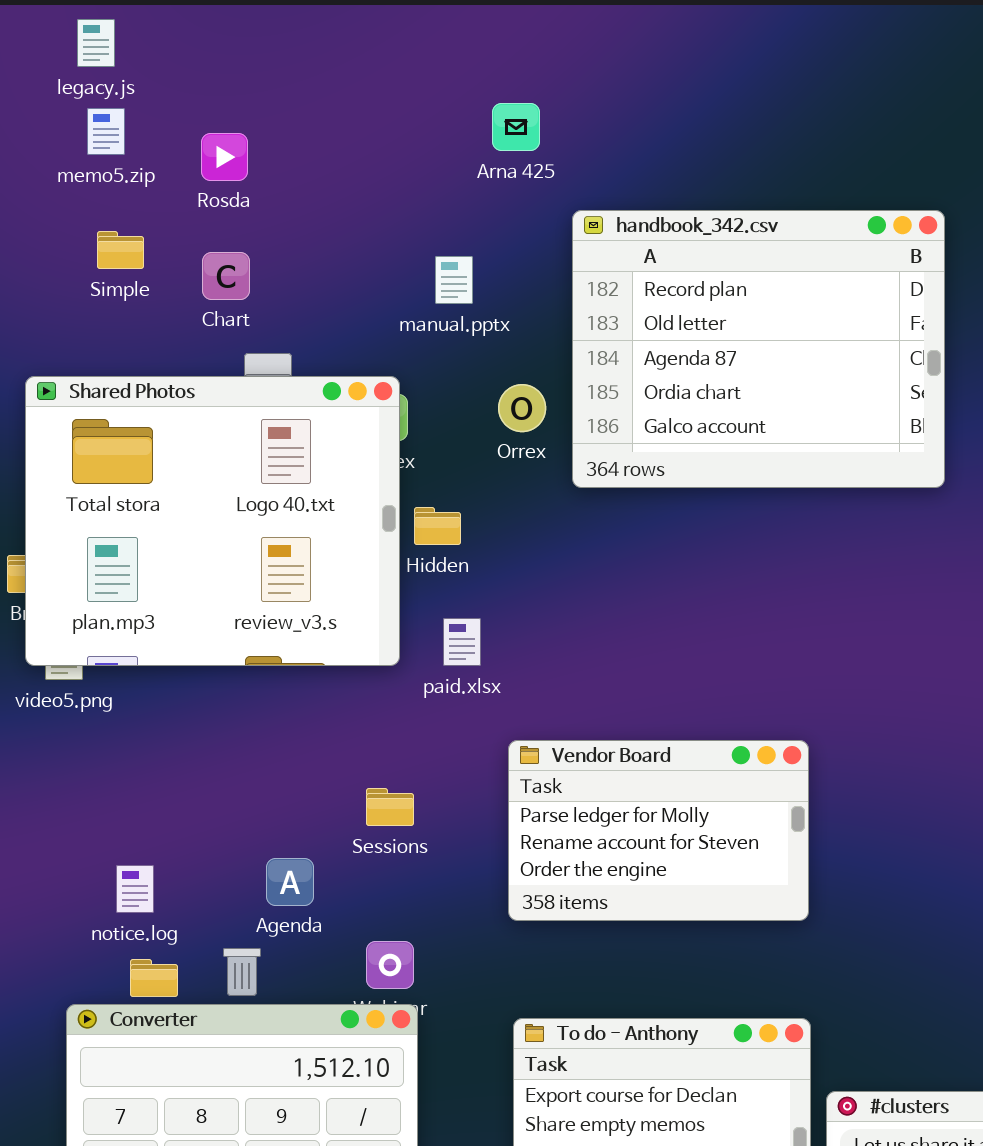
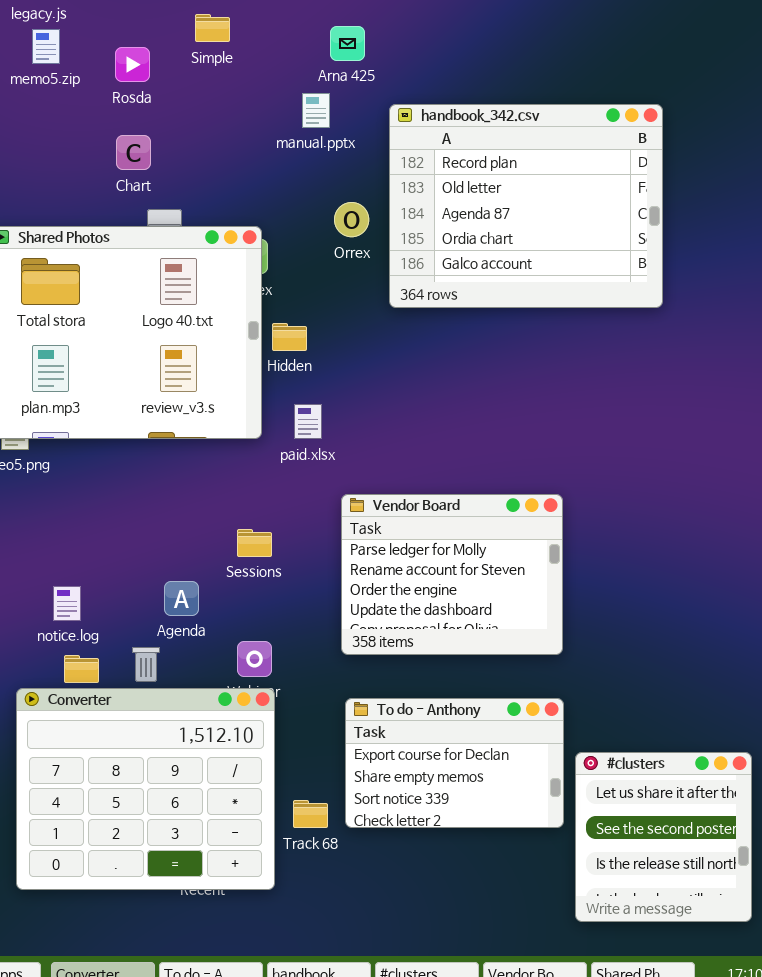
Simple: [97,231,144,269] -> [195,14,230,42], moved
manual.pptx: [435,256,473,304] -> [302,93,330,128], moved
Orrex: [498,384,546,432] -> [334,202,369,237], moved
Vendor Board: [508,740,809,921] -> [341,494,563,655], resized

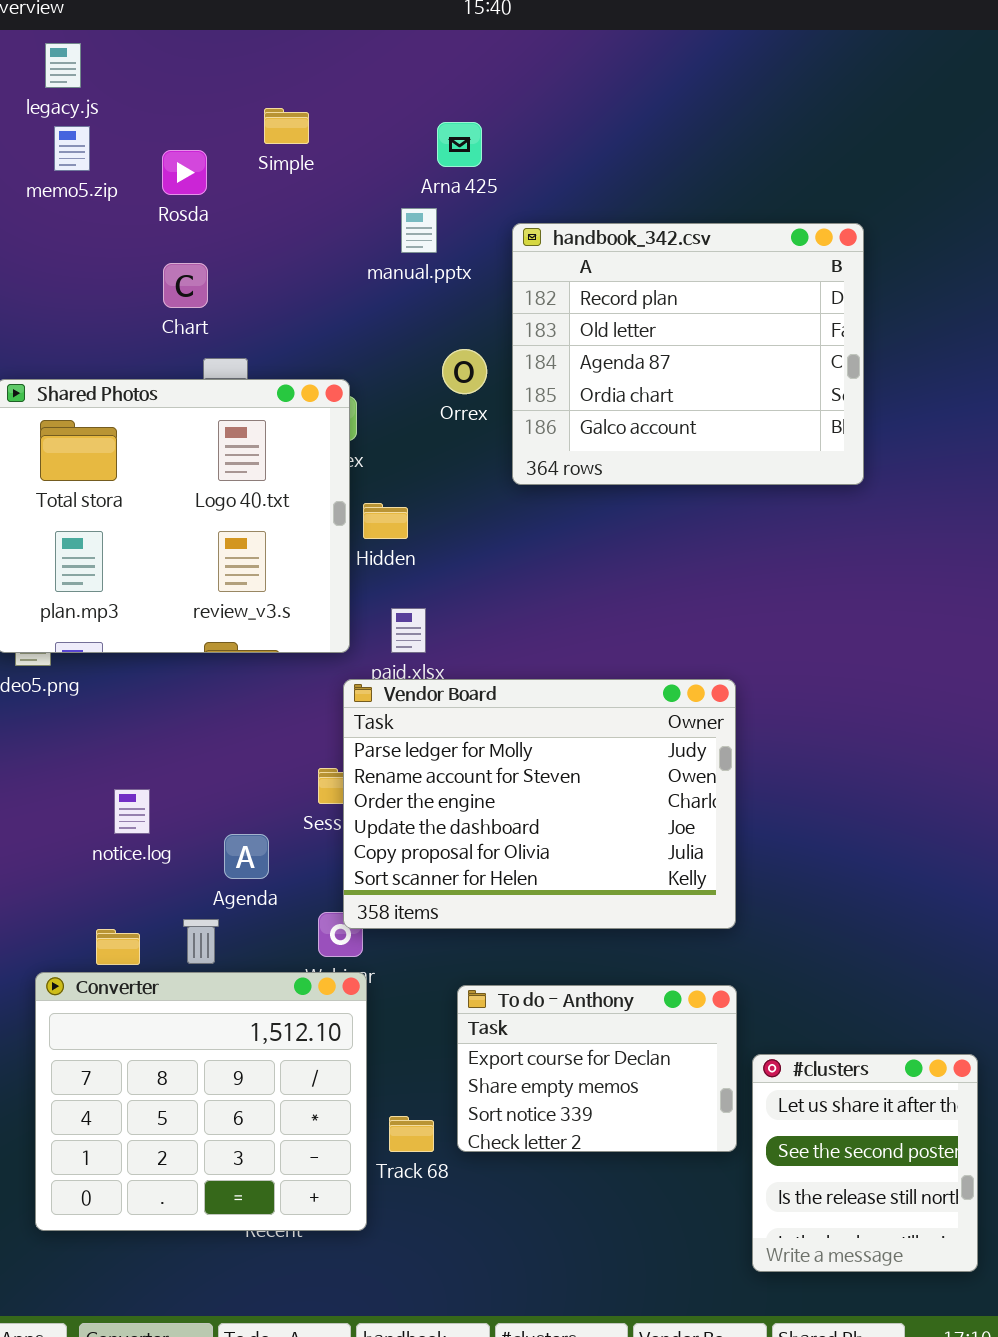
Vendor Board: [341,494,563,655] -> [343,679,736,929], resized
notice.log: [53,586,81,621] -> [114,789,150,834], moved

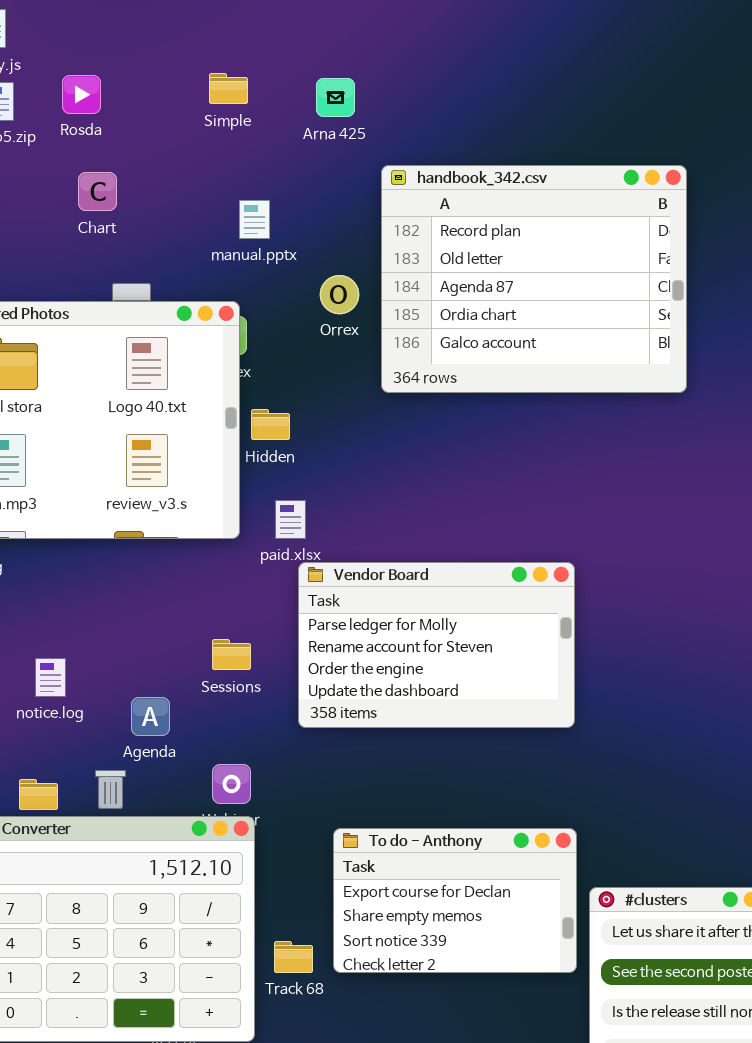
Simple: [264,108,309,144] -> [209,73,248,104], moved
Rosda: [162,150,207,195] -> [62,75,101,114], moved
manual.pptx: [401,208,437,253] -> [239,200,270,239], moved
Chart: [163,263,208,308] -> [78,172,117,211], moved
Vendor Board: [343,679,736,929] -> [298,562,575,728], resized

